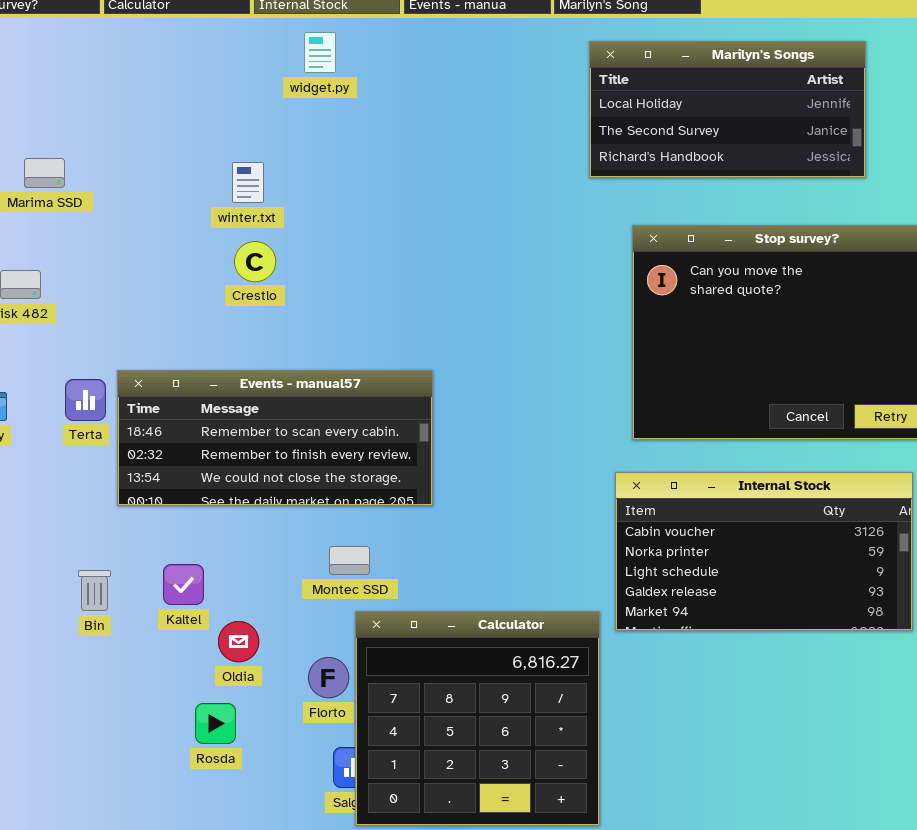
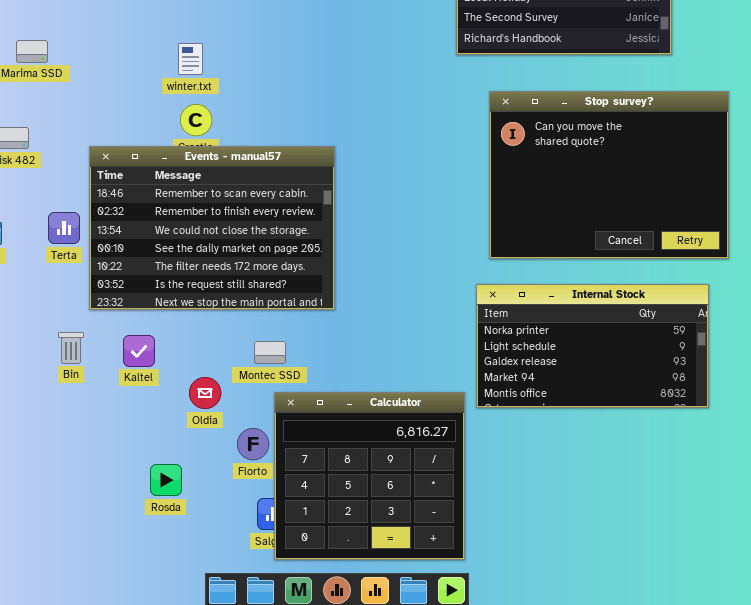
Events - manual57: [117,370,433,506] -> [89,146,335,310], resized
Internal Stock: [615,472,913,631] -> [476,284,709,408], scrolled down 1 row
Kaltel: [163,564,204,605] -> [123,335,155,367], moved
Bin: [78,570,111,611] -> [58,332,84,364], moved
Oldia: [218,621,259,662] -> [189,377,221,409], moved

